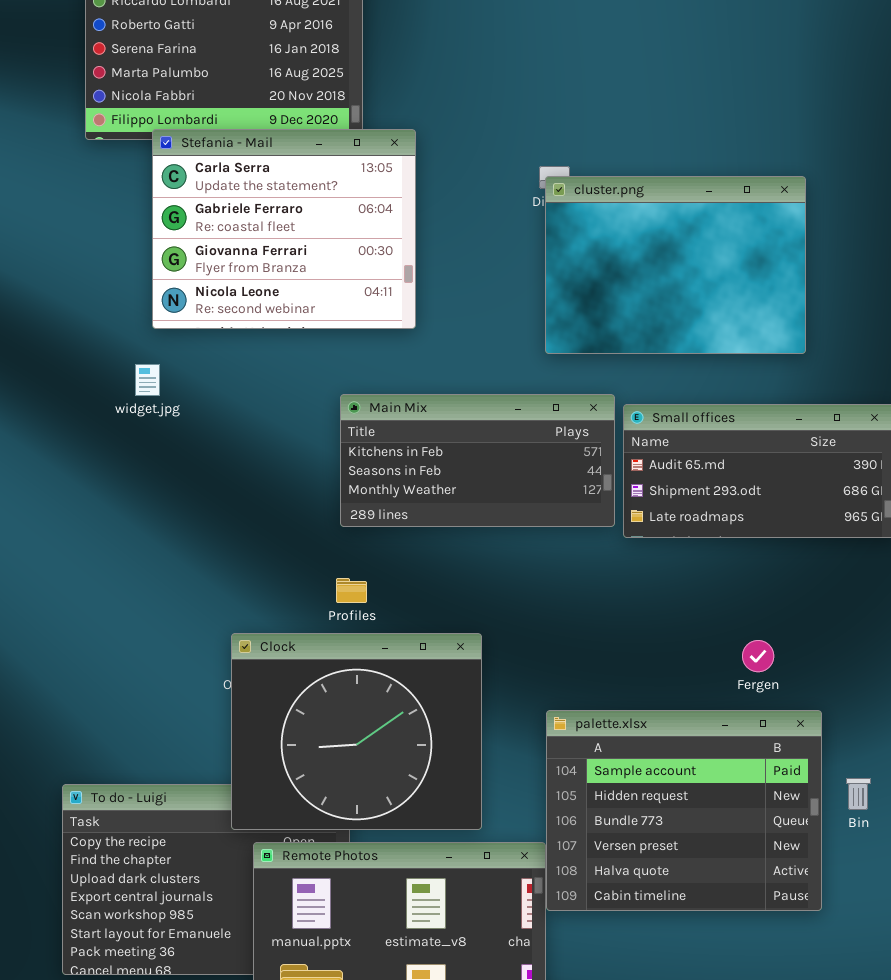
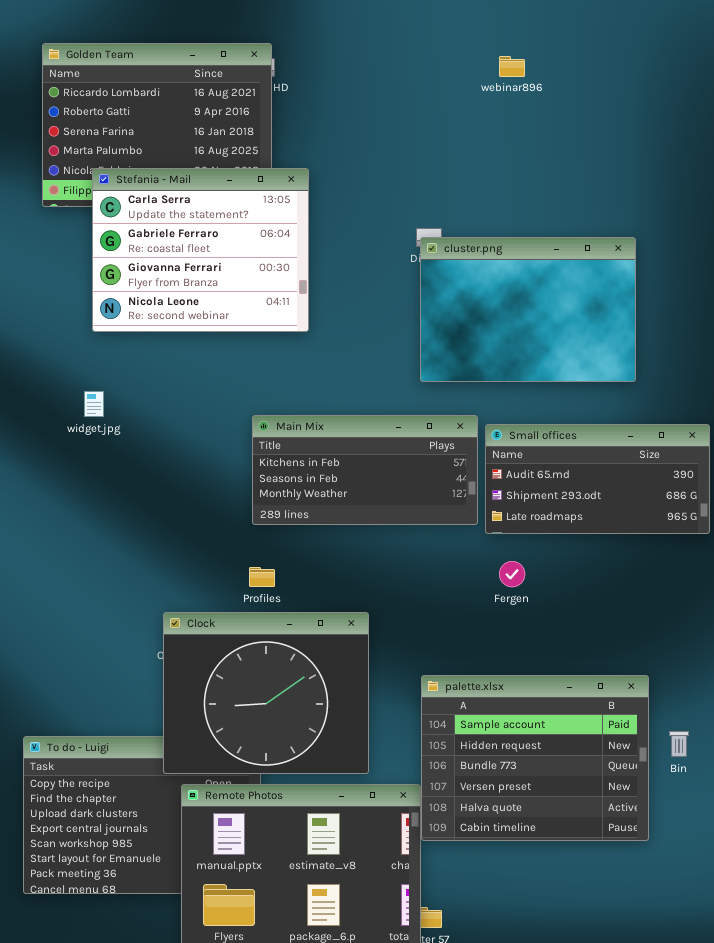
Stefania - Mail: [152,129,416,329] -> [92,168,309,332], moved
Fergen: [742,640,774,672] -> [499,561,525,587], moved

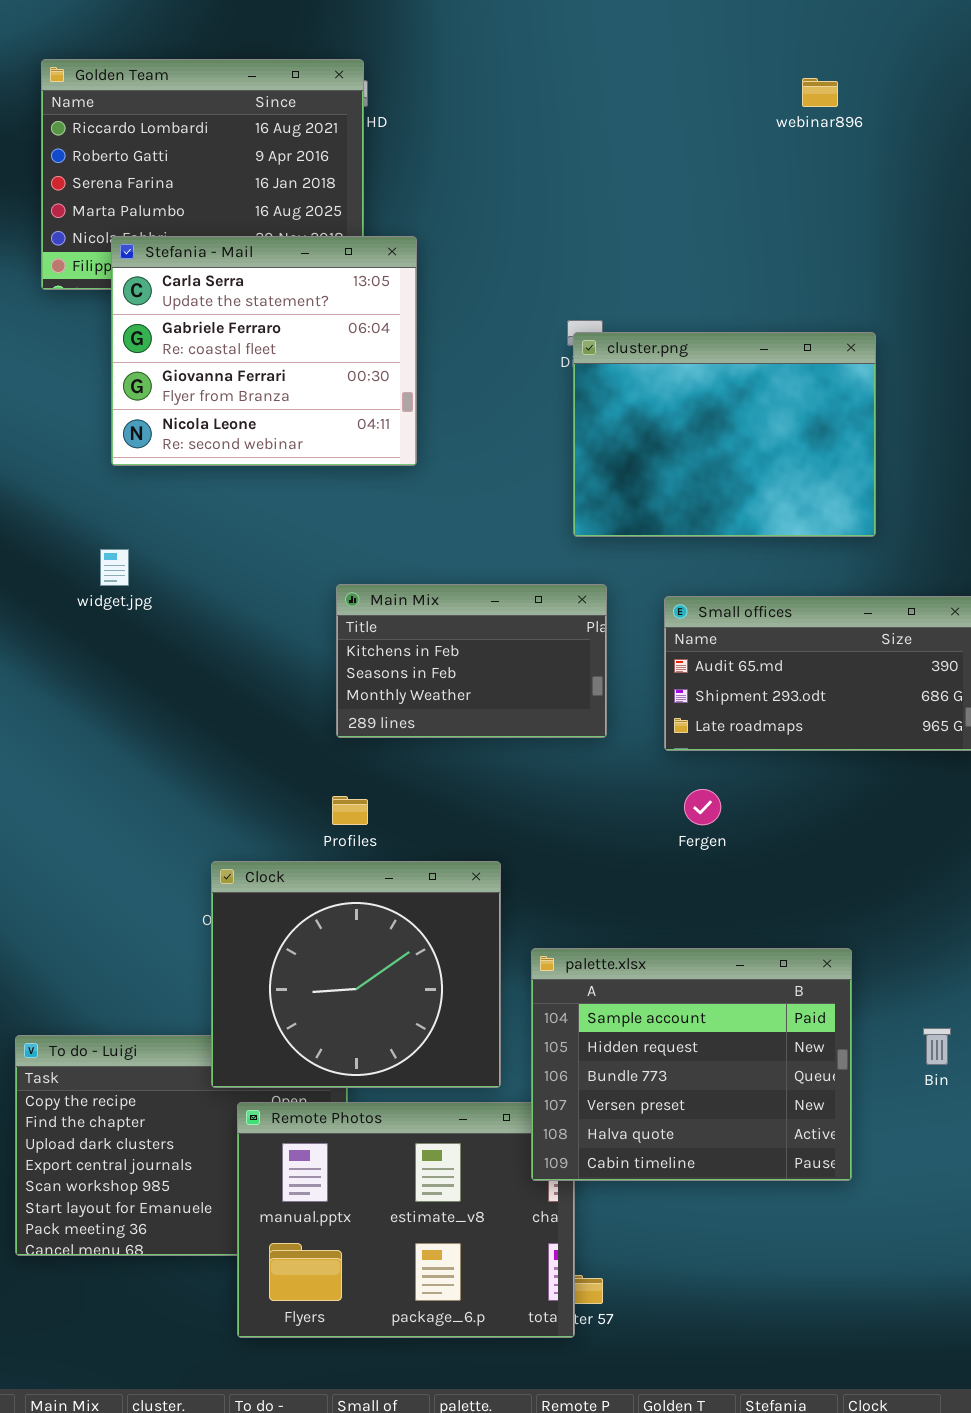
webinar896: [499,56,525,77] -> [802,78,838,107], moved
Main Mix: [252,415,478,525] -> [336,584,607,738], resized
palette.xlsx: [421,675,649,841] -> [531,948,852,1181], moved

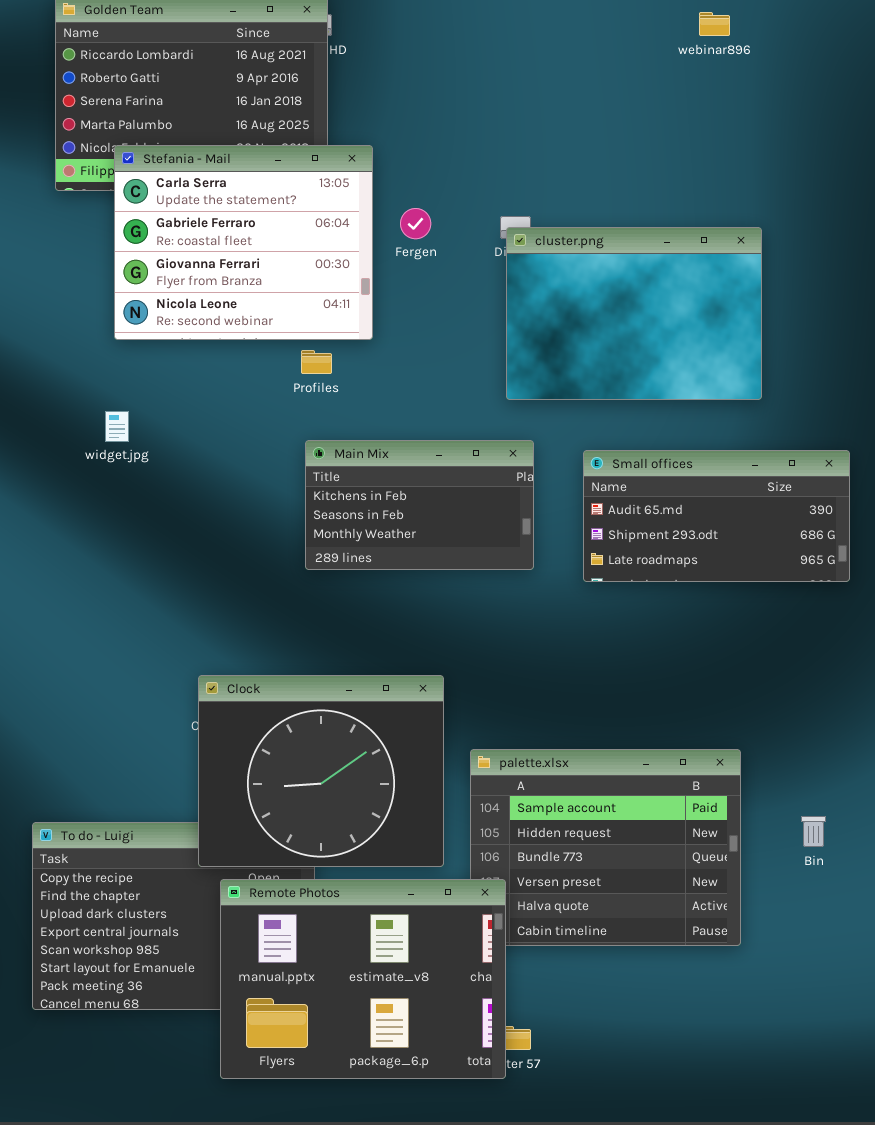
Fergen: [684,789,721,825] -> [400,208,431,239], moved
Profiles: [332,796,368,825] -> [301,350,332,374], moved
Remote Photos: [237,1102,575,1338] -> [220,879,506,1079], raised

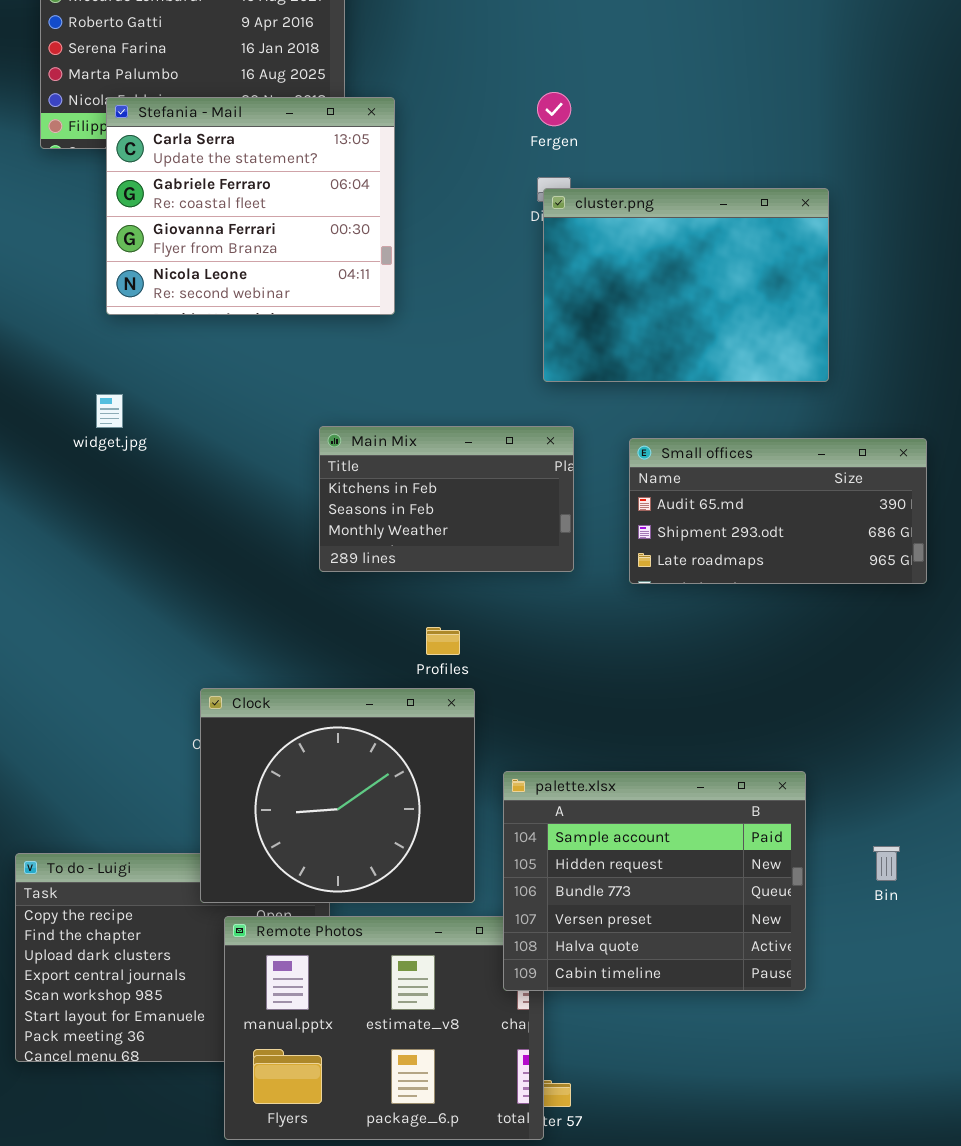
Fergen: [400,208,431,239] -> [537,92,571,126], moved
Profiles: [301,350,332,374] -> [426,627,460,655], moved
palette.xlsx: [470,749,741,946] -> [503,771,806,991], raised

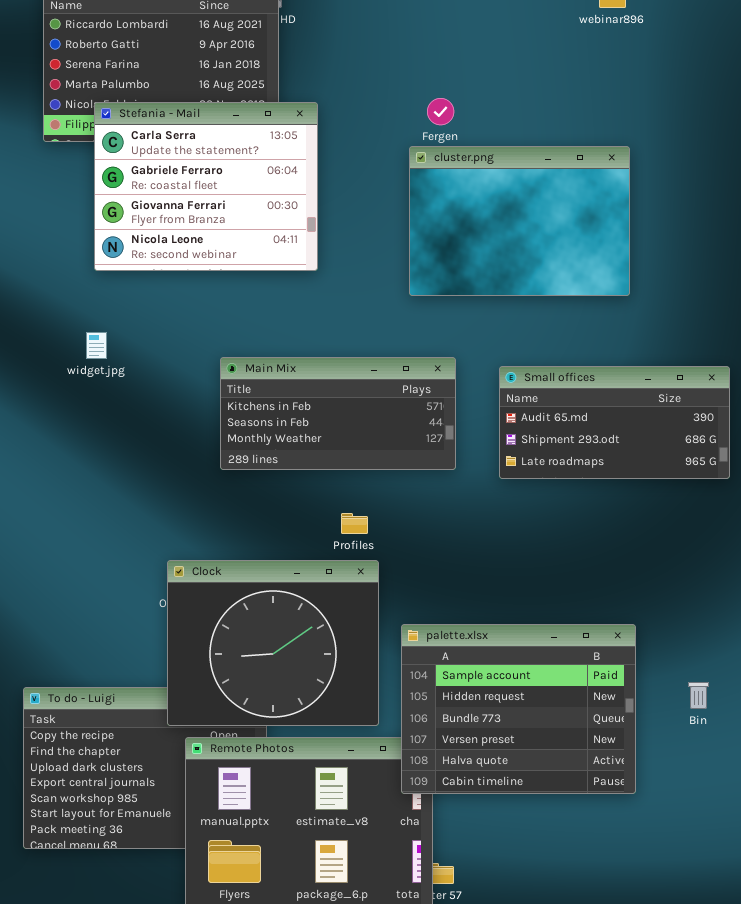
cluster.png: [543,188,829,382] -> [409,146,630,296], moved
Main Mix: [319,426,574,572] -> [220,357,456,470], resized

